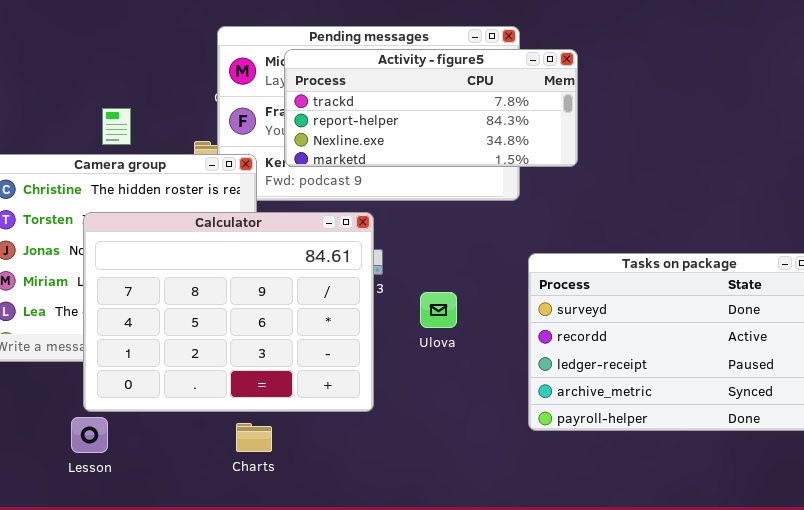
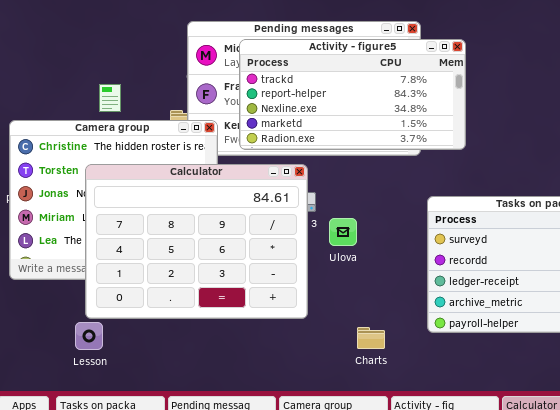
Activity - figure5: [284,49,578,167] -> [239,39,466,150], resized
Ulova: [420,292,457,328] -> [329,218,357,246], moved
Charts: [236,423,272,452] -> [357,327,385,349], moved

